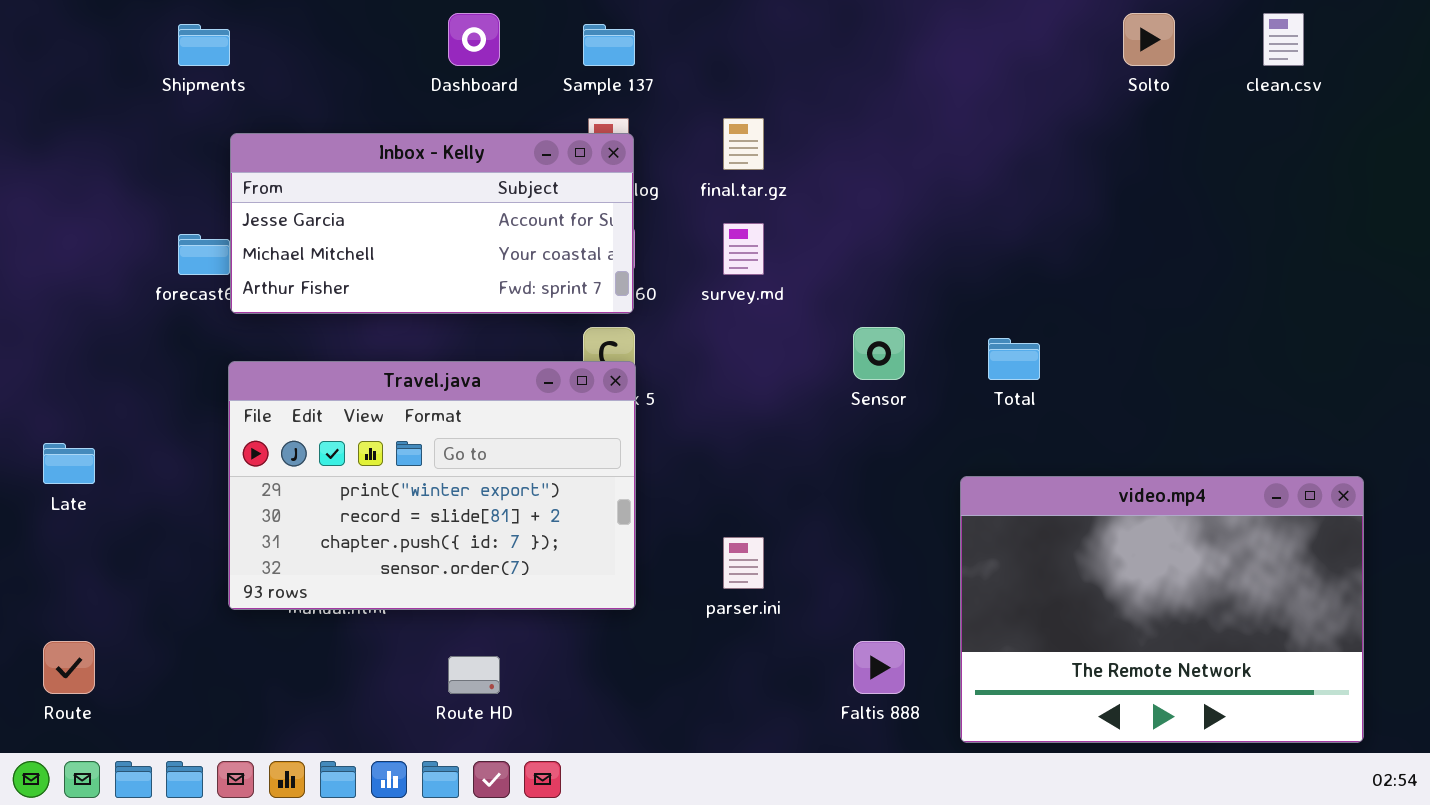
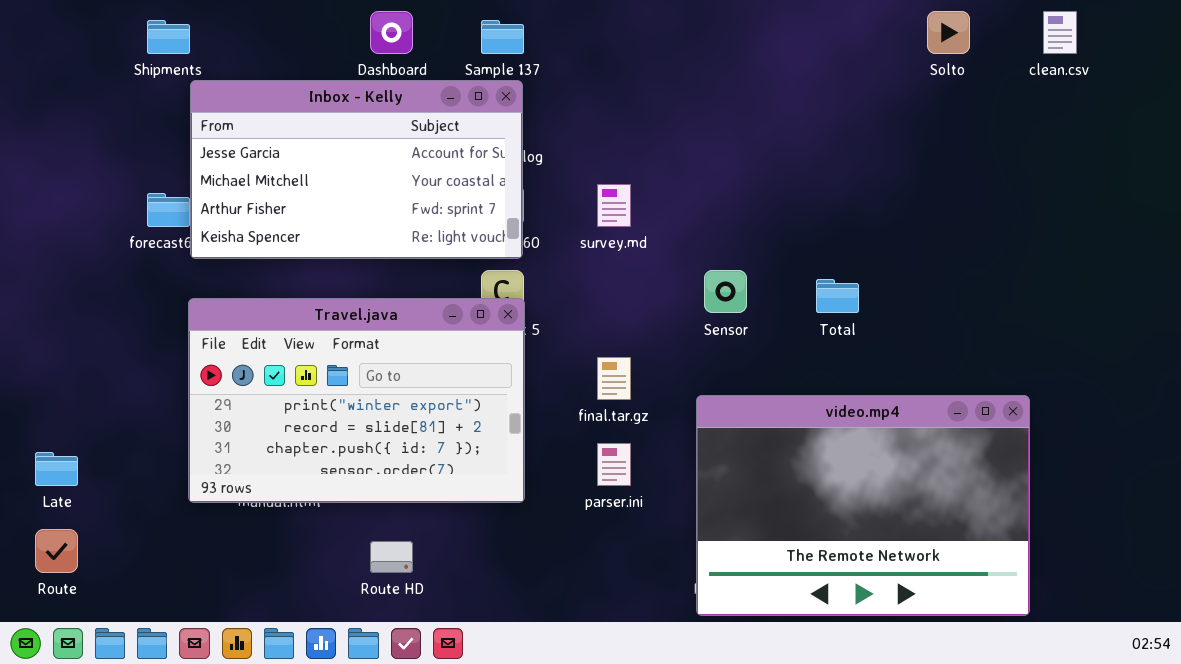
final.tar.gz: [723,118,764,170] -> [597,357,631,400], moved
Inbox - Kelly: [230,133,634,314] -> [190,80,523,259], resized
Late: [43,443,95,484] -> [35,452,78,486], moved
video.mp4: [960,476,1364,743] -> [696,395,1030,616], moved

